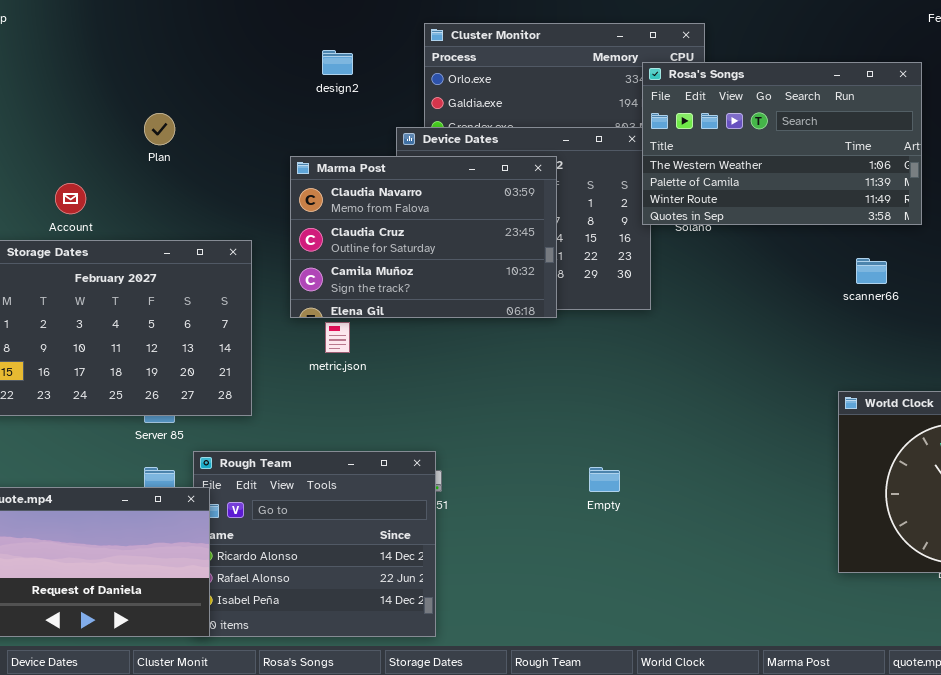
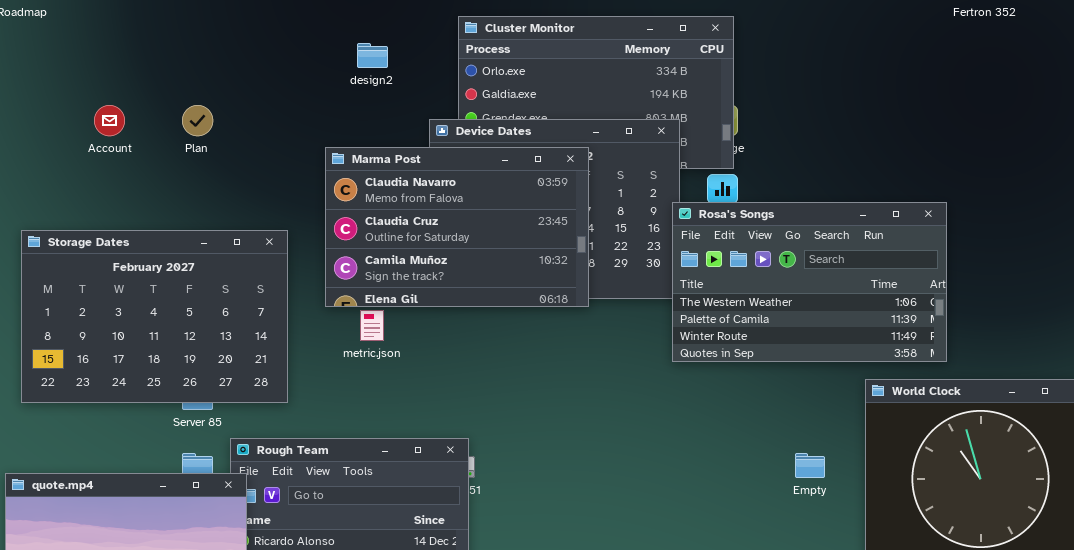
Rosa's Songs: [642,62,922,225] -> [672,202,947,362], moved
Account: [55,183,86,214] -> [94,105,125,136], moved
Empty: [589,467,620,492] -> [795,453,825,478], moved

